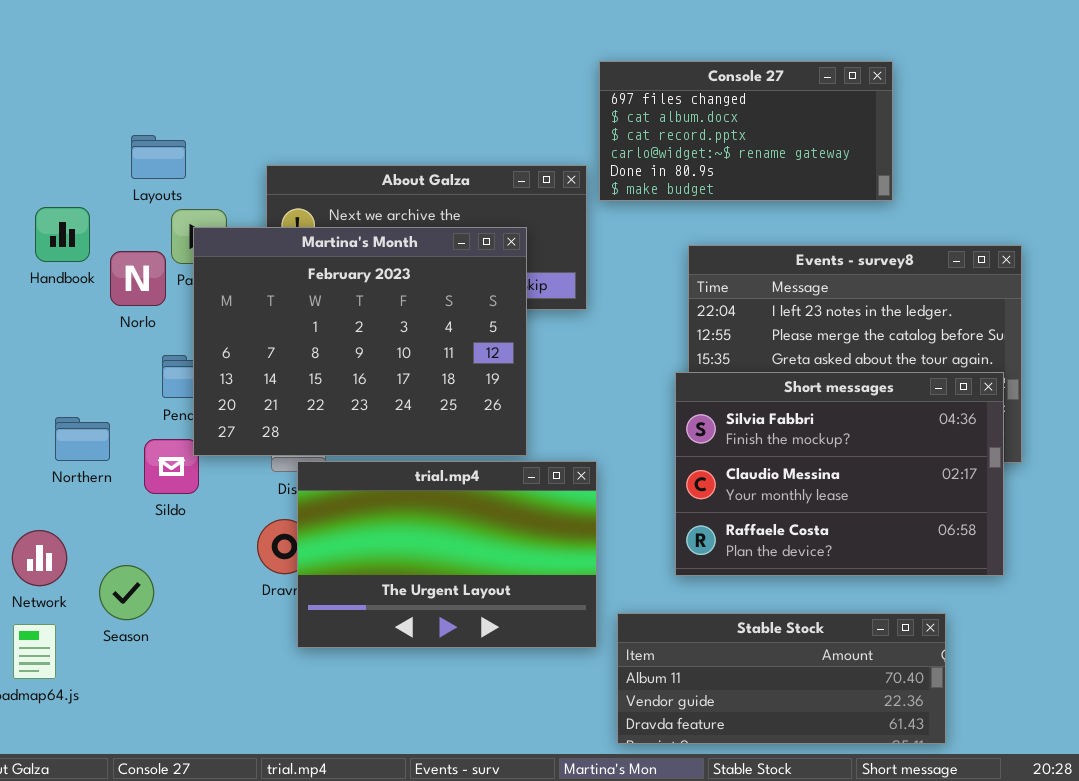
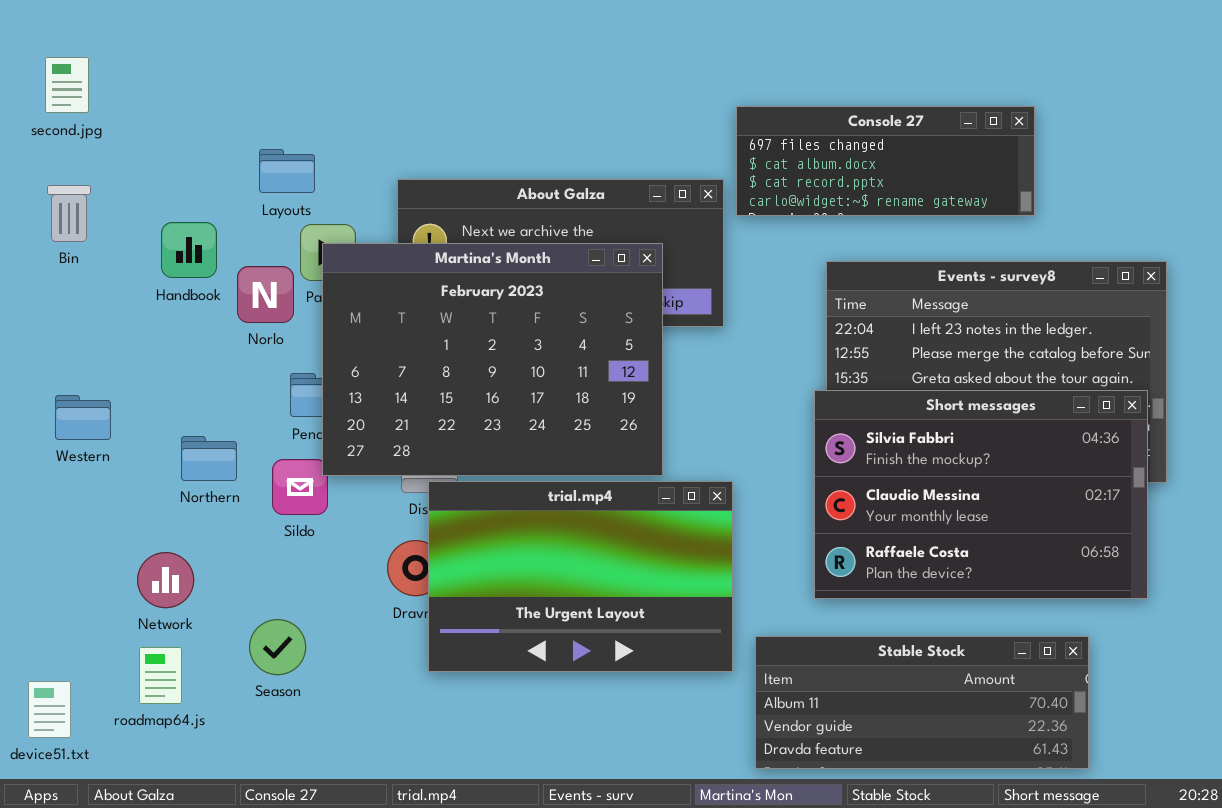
Console 27: [599,61,893,201] -> [736,106,1035,216], resized
Season: [99,565,154,620] -> [249,619,306,675], moved

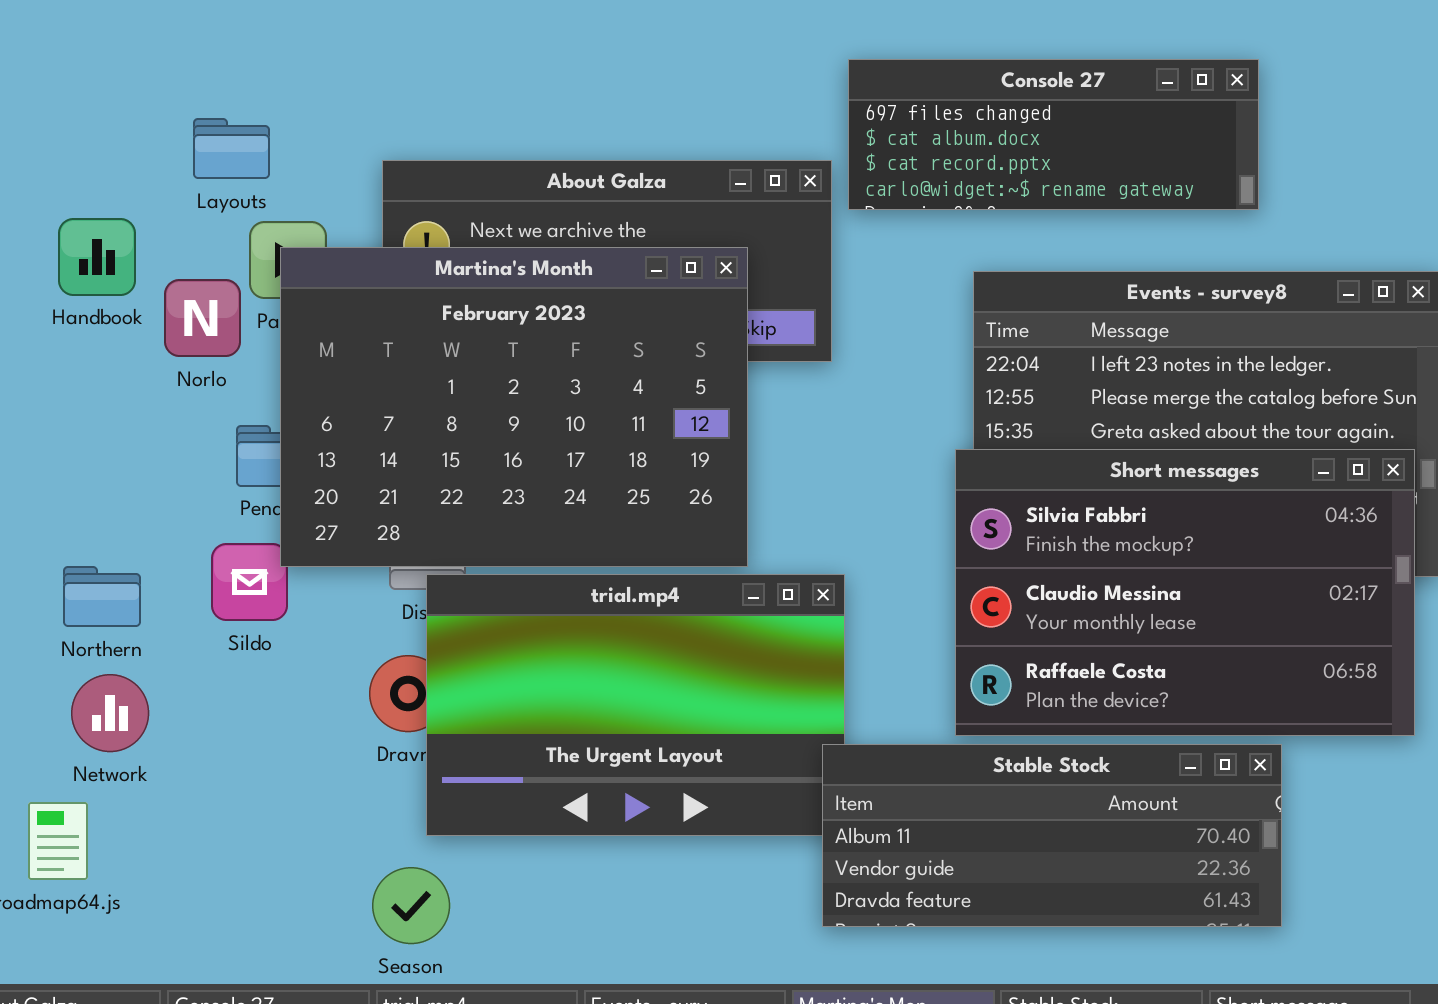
Northern: [181,436,237,481] -> [63,566,141,627], moved
Network: [137,552,194,608] -> [71,674,149,752], moved
Season: [249,619,306,675] -> [372,867,450,944], moved
Stable Stock: [755,636,1089,769] -> [822,744,1282,927], moved

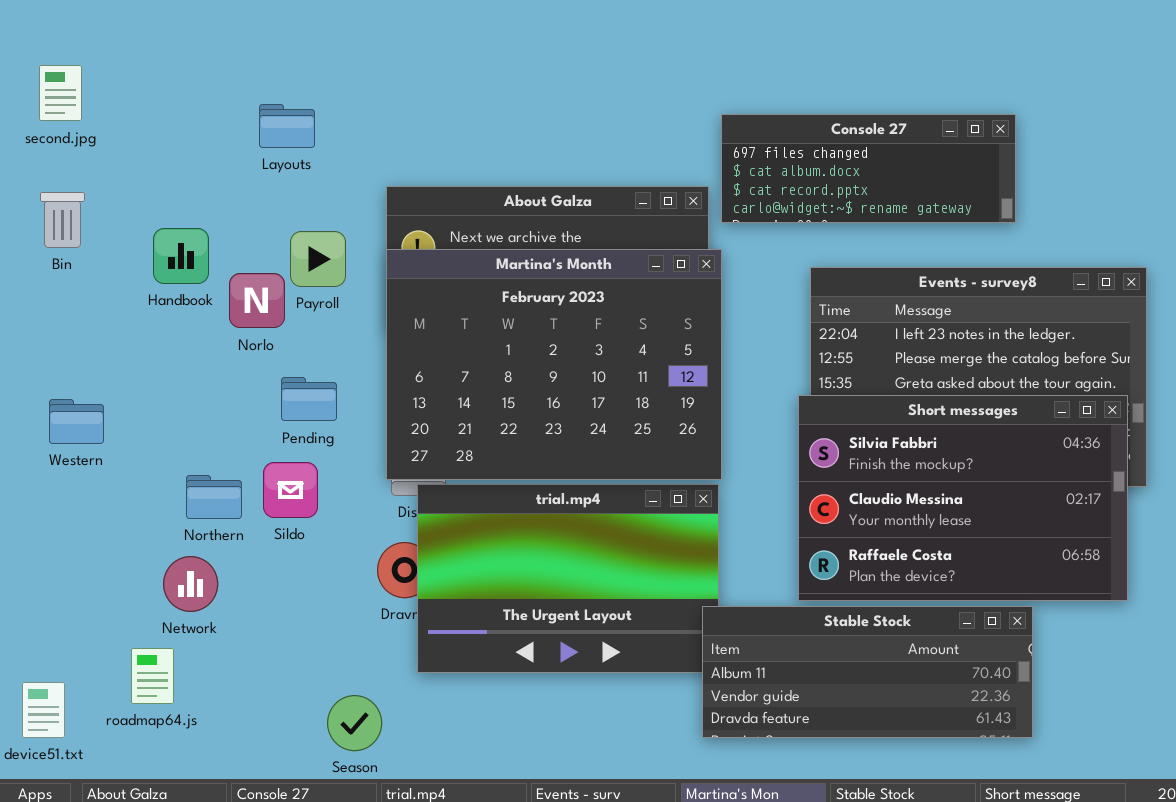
Layouts: [193,118,270,179] -> [259,104,315,148], moved
Martina's Month: [280,247,748,567] -> [386,249,722,480], moved
Northern: [63,566,141,627] -> [186,475,242,519], moved
Season: [372,867,450,944] -> [327,695,382,751], moved

